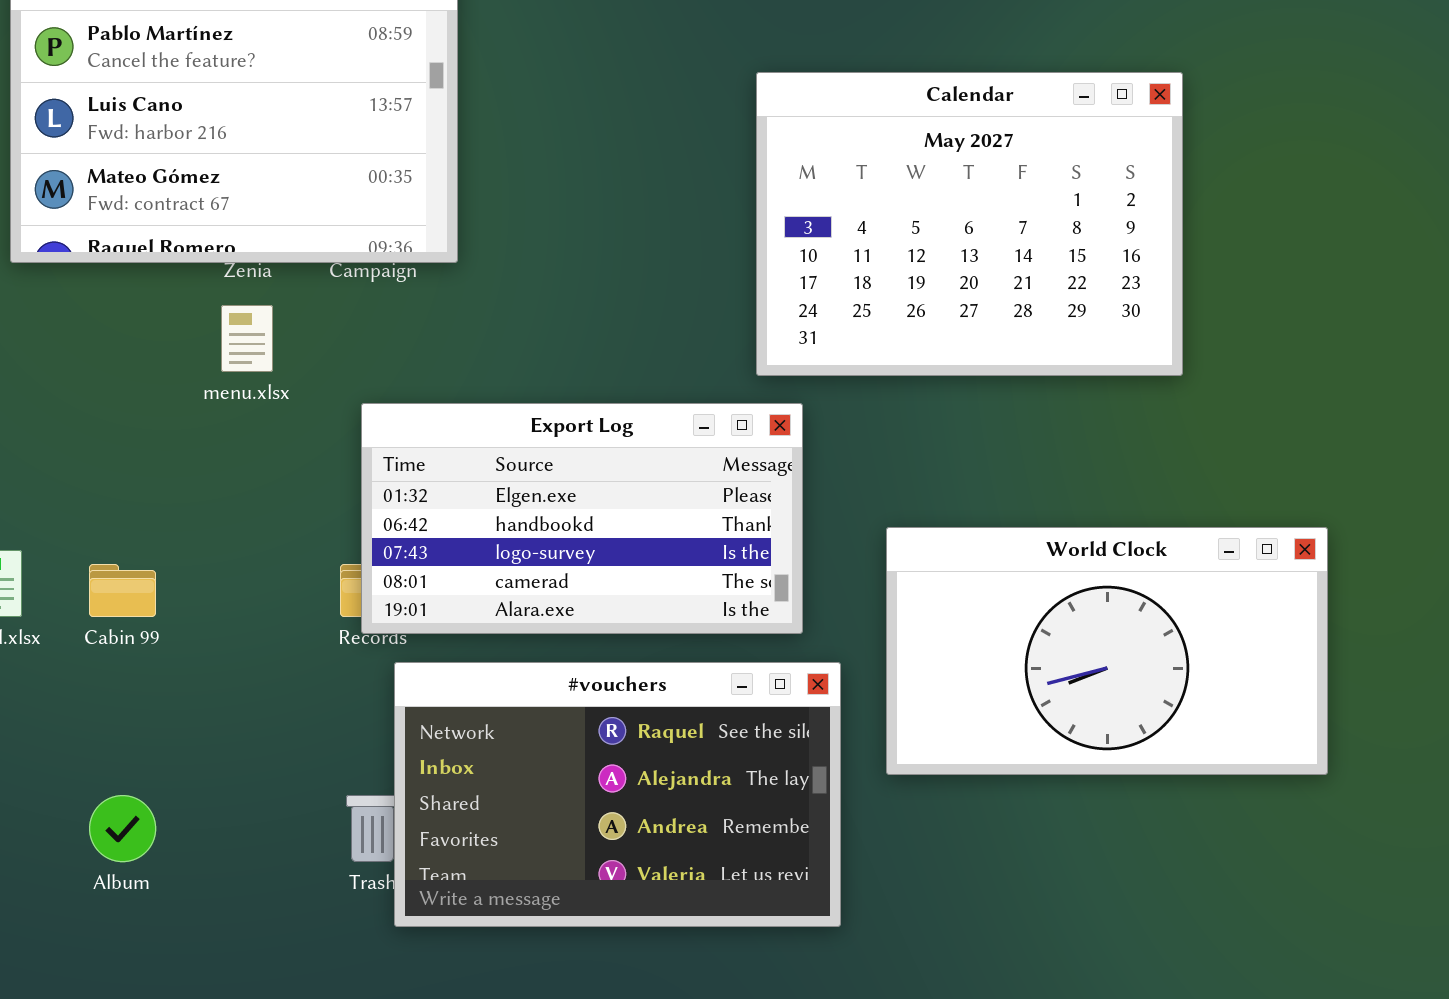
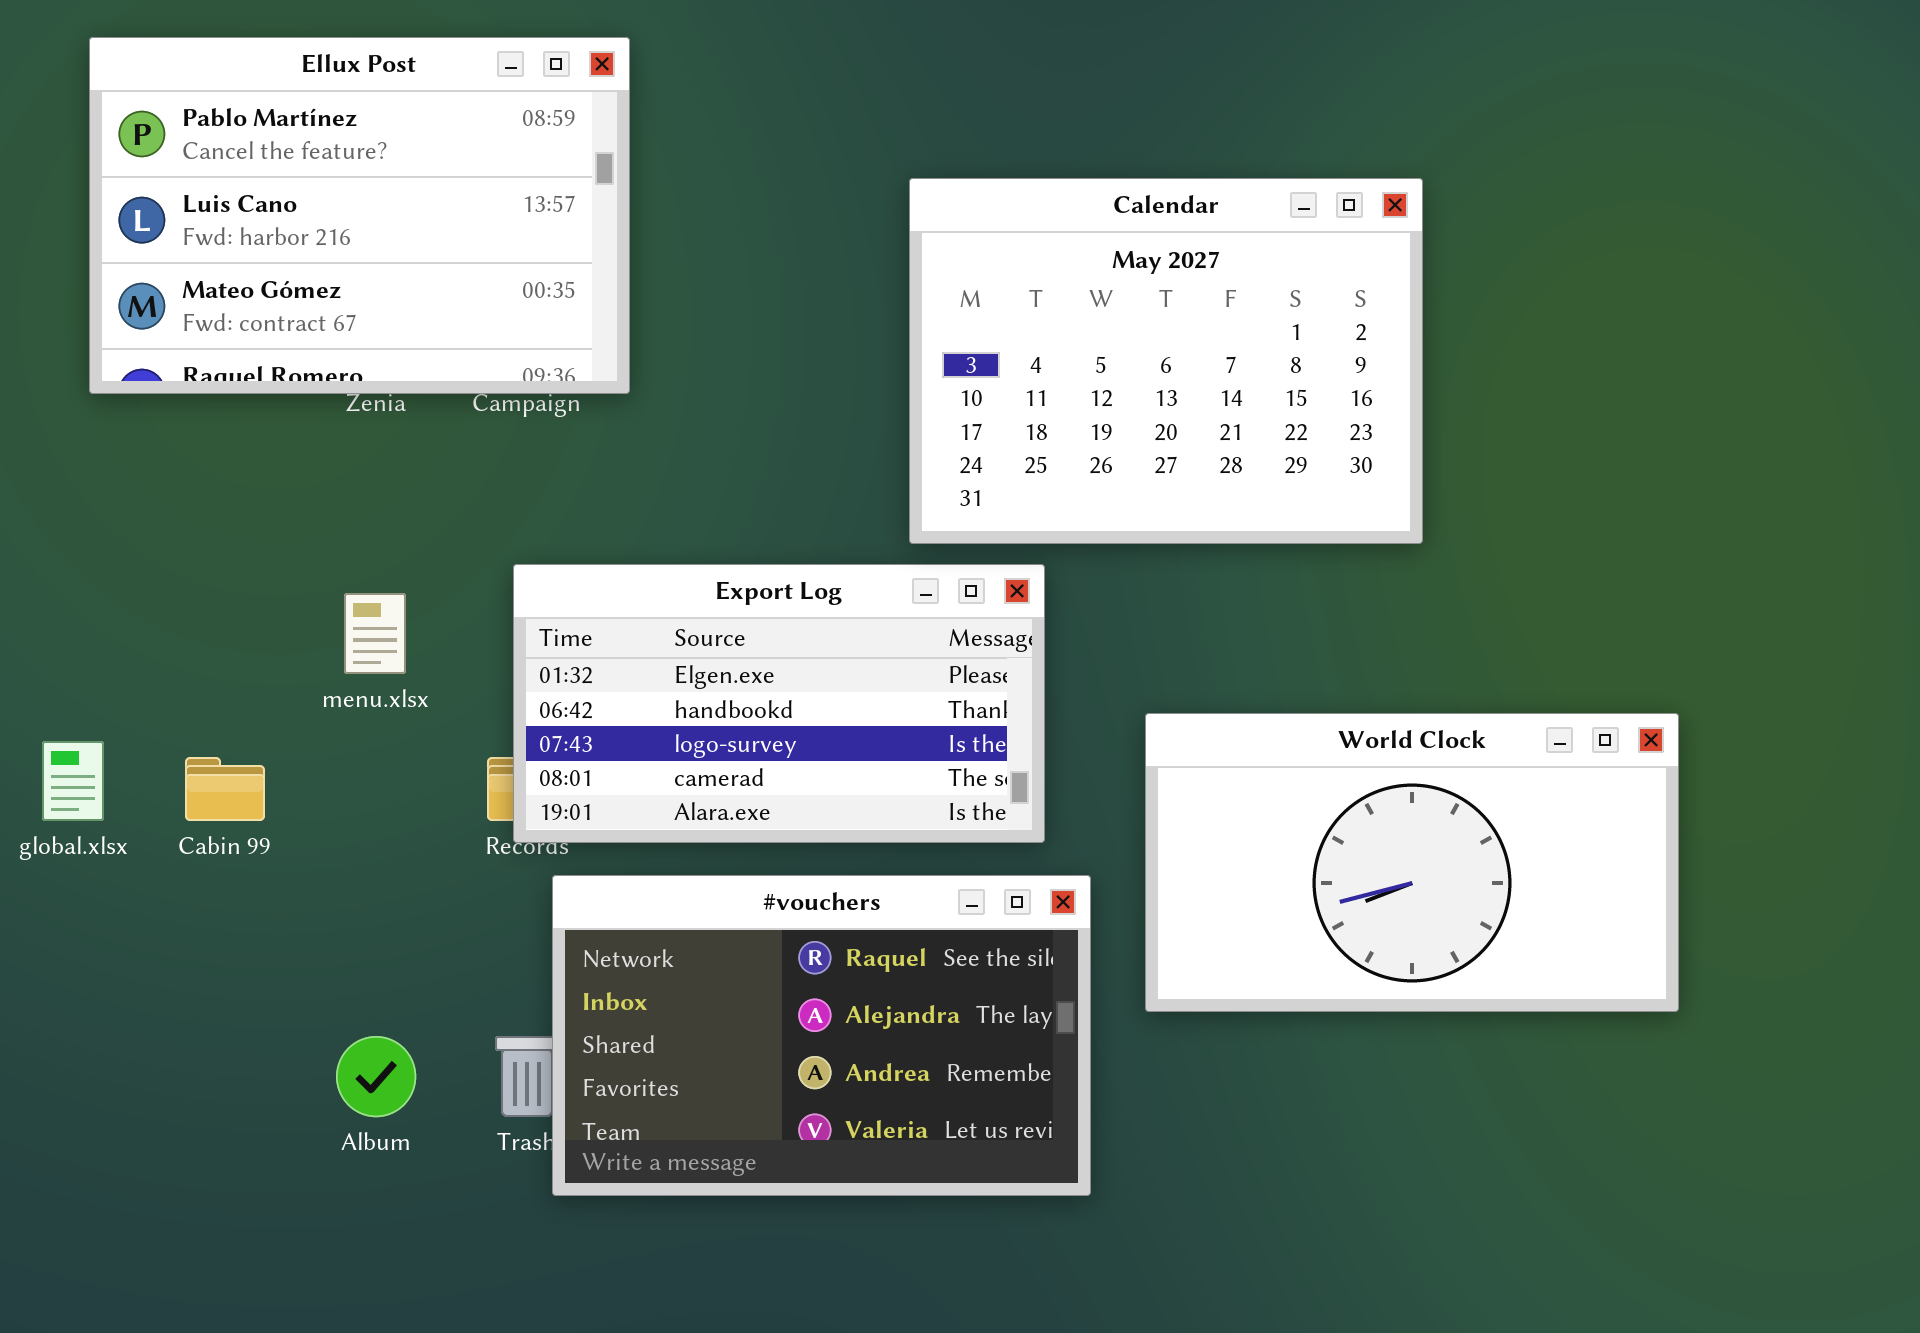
Calendar: [756,72,1183,376] -> [909,178,1423,544], moved
menu.xlsx: [221,305,273,372] -> [344,593,406,674], moved
Album: [89,795,156,862] -> [336,1036,416,1117], moved

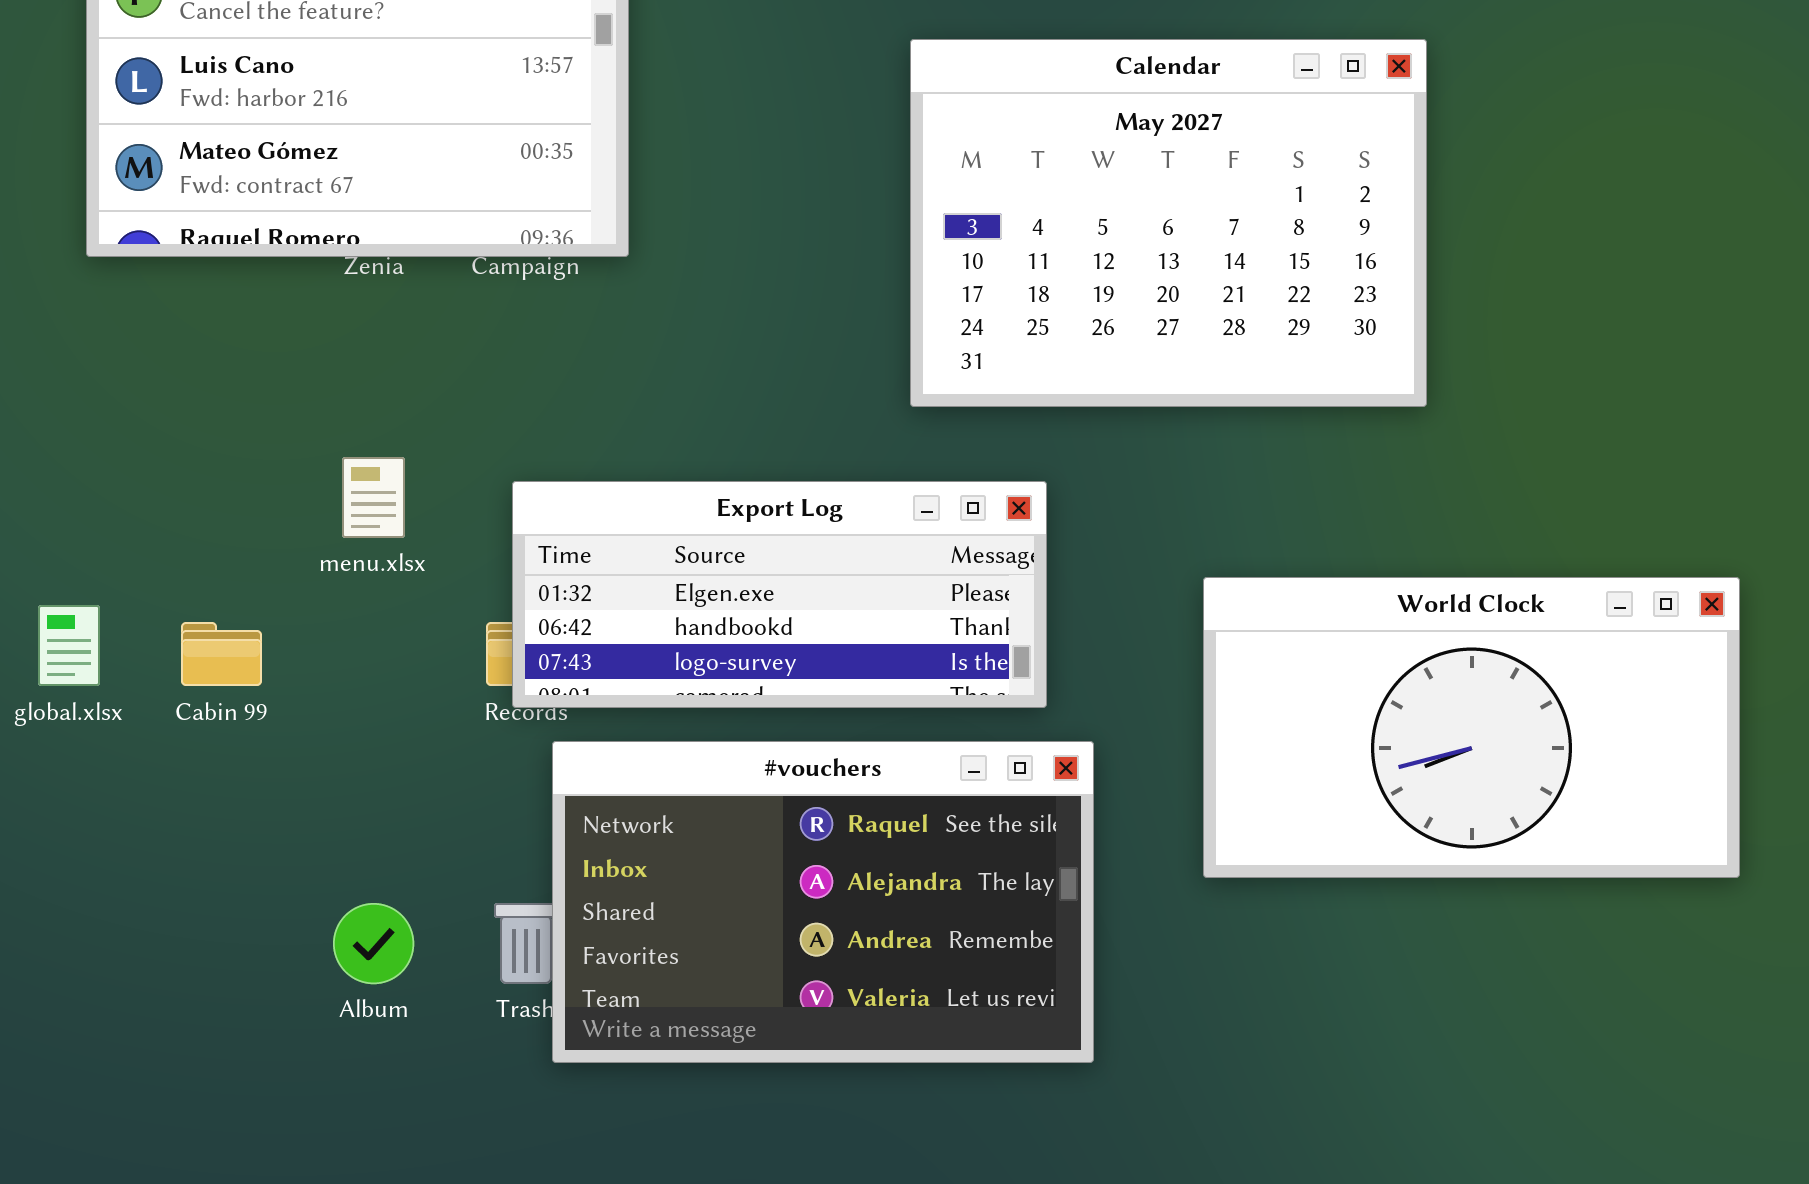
Export Log: [513,564,1045,843] -> [512,481,1047,708], resized
World Clock: [1145,713,1679,1012] -> [1203,577,1740,878], moved

